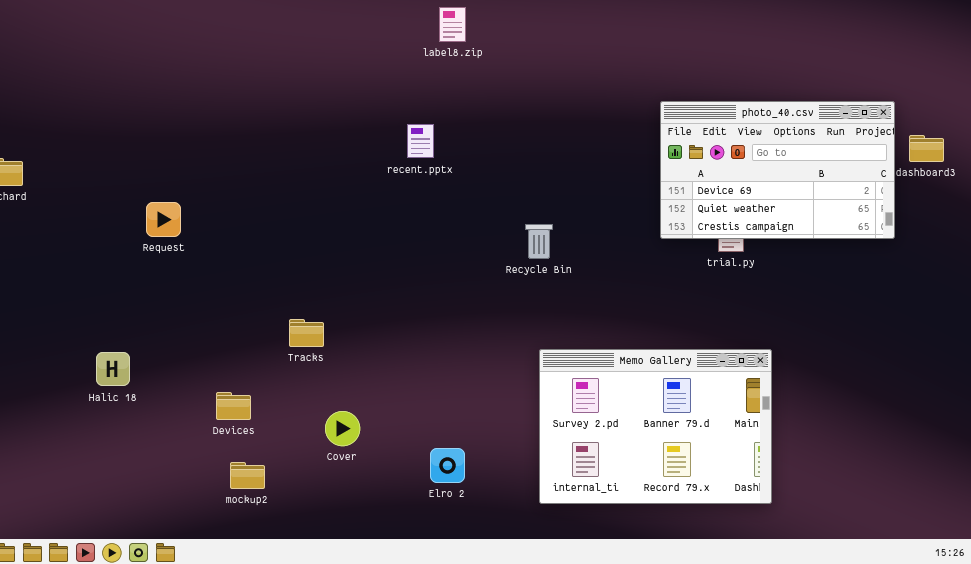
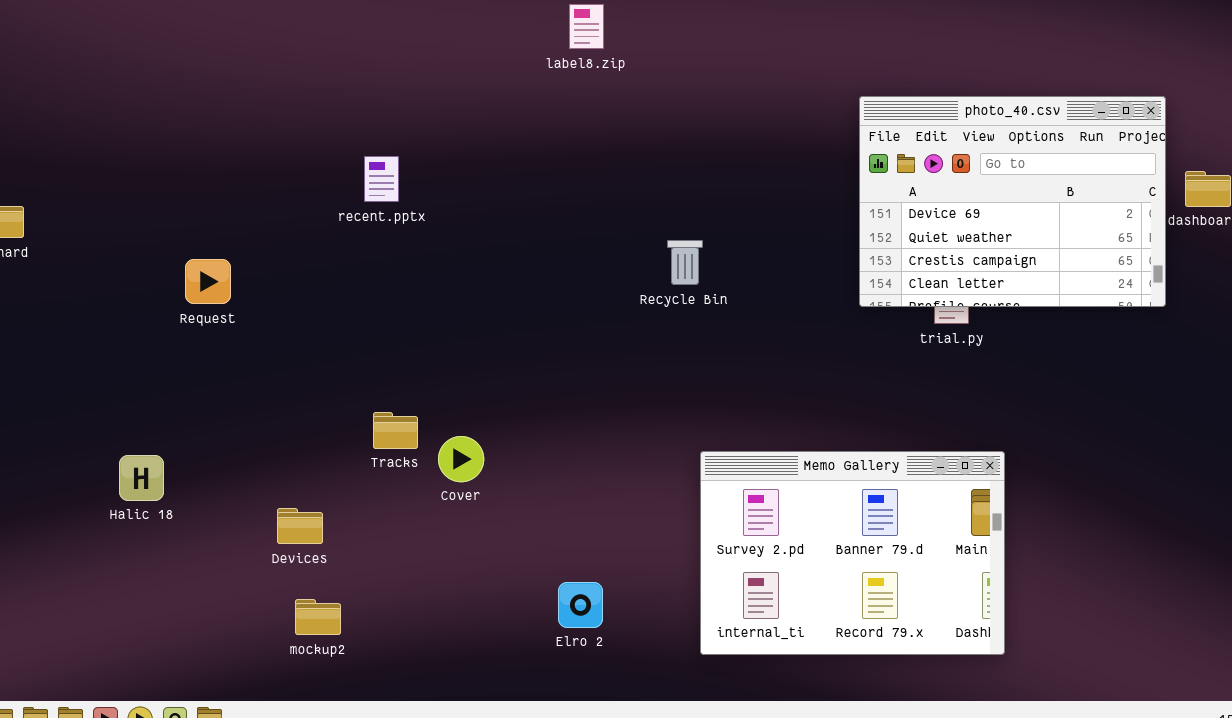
photo_40.csv: [660,101,895,239] -> [859,96,1166,307], resized
recent.pptx: [407,124,434,158] -> [364,156,399,202], moved
Recycle Bin: [525,224,553,259] -> [667,240,703,285], moved
Cover: [325,411,360,446] -> [438,436,484,482], moved

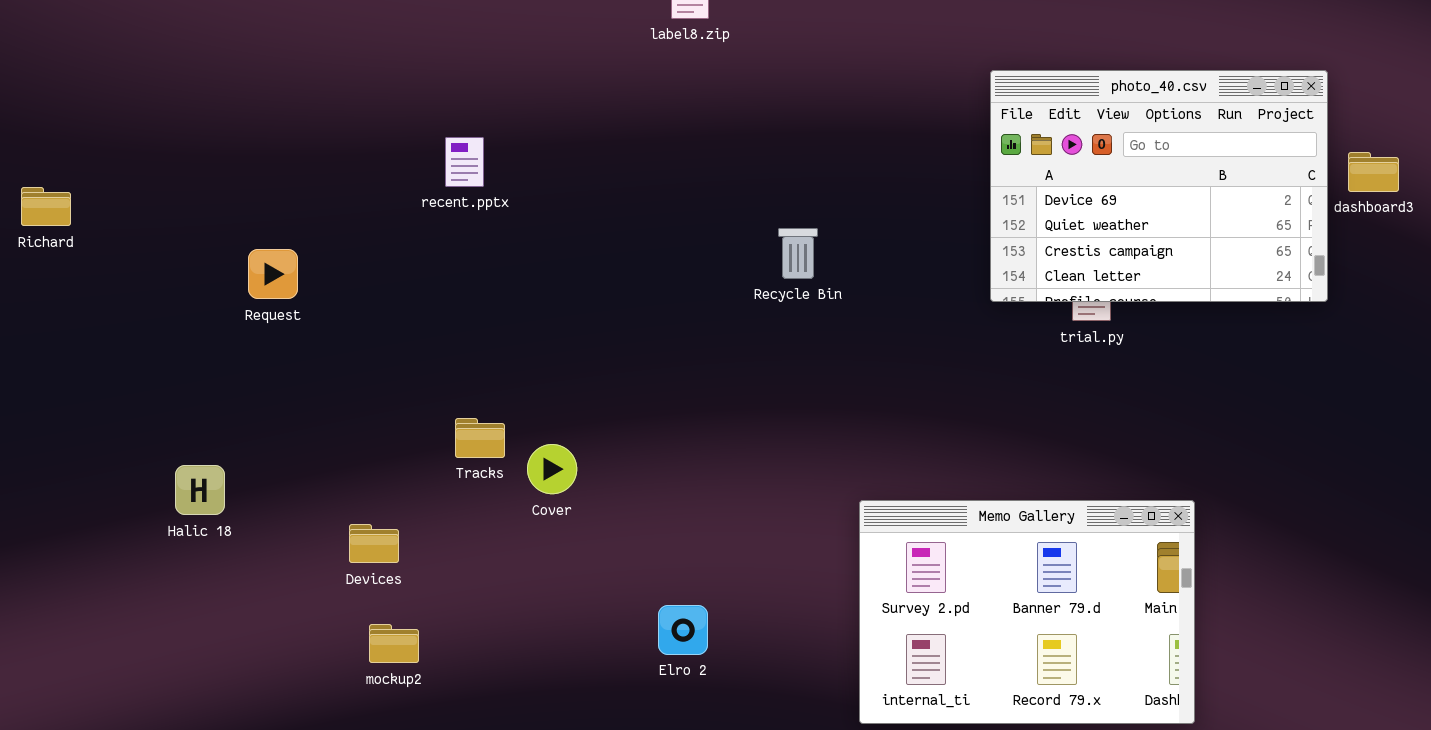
Memo Gallery: [700,451,1005,655] -> [859,500,1195,724], moved

